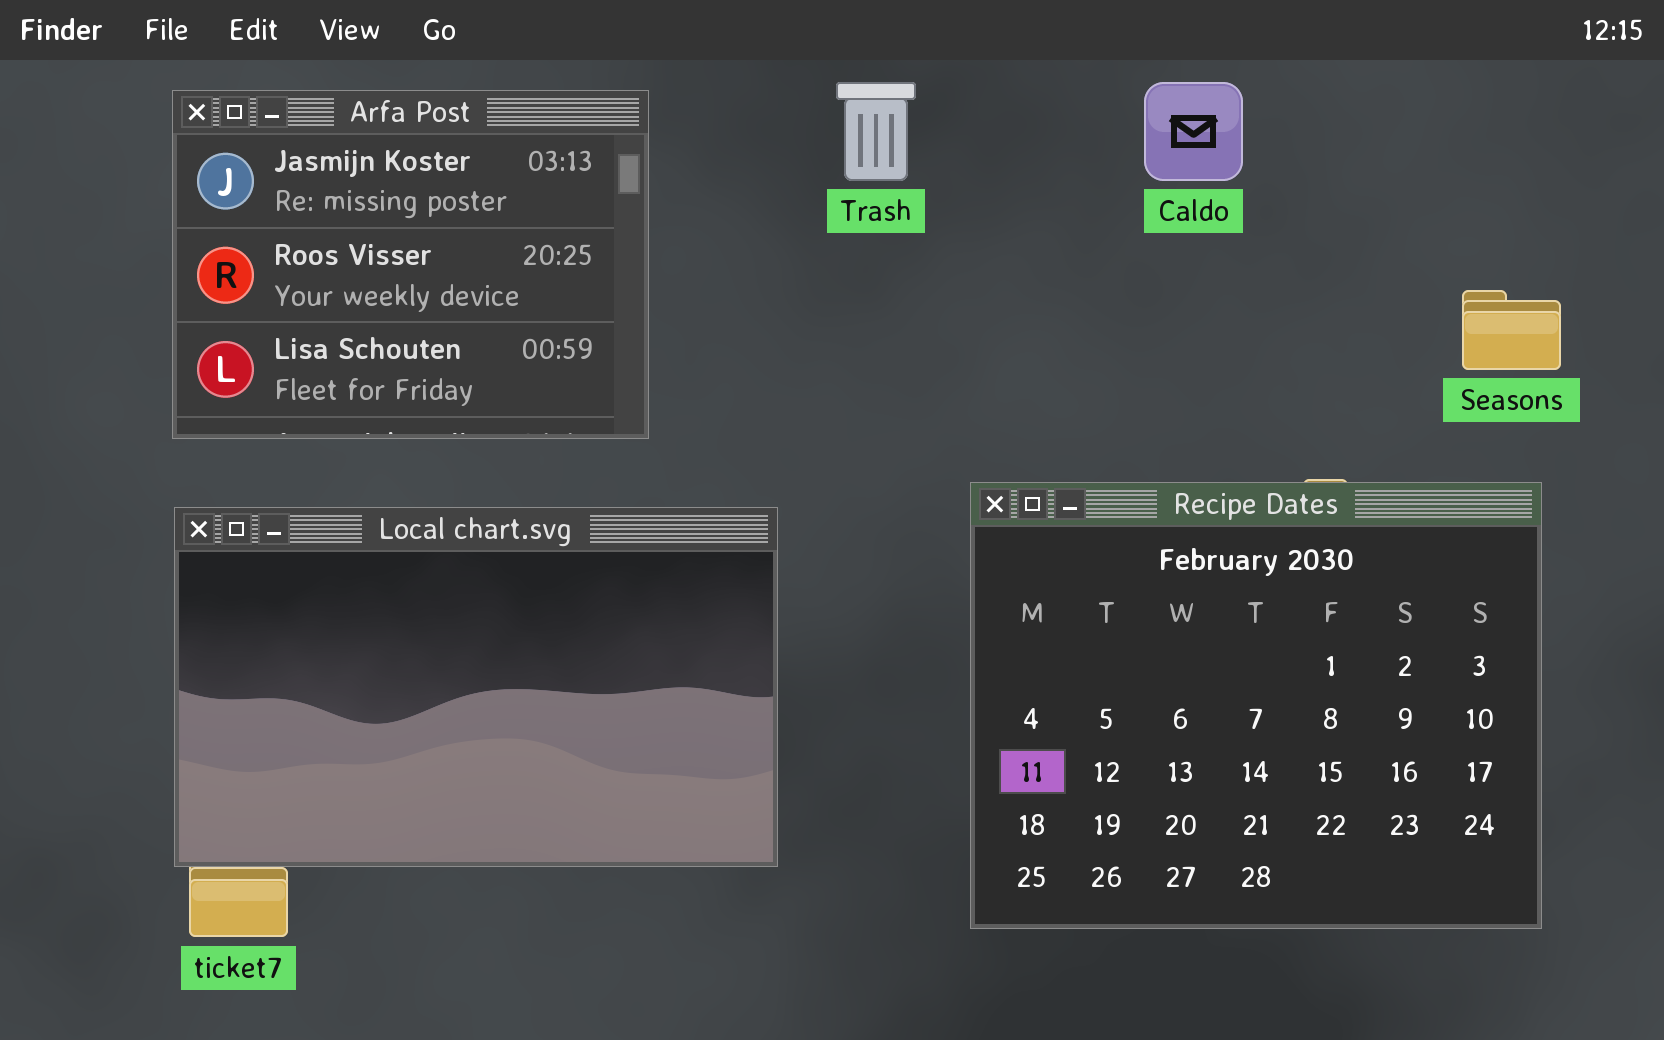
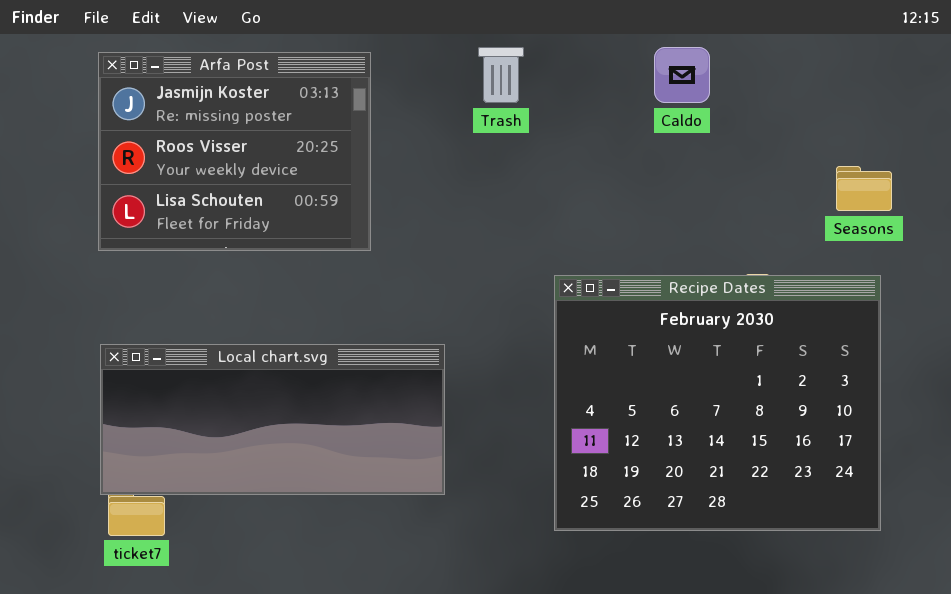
Local chart.svg: [174,507,778,867] -> [100,344,445,495], resized

